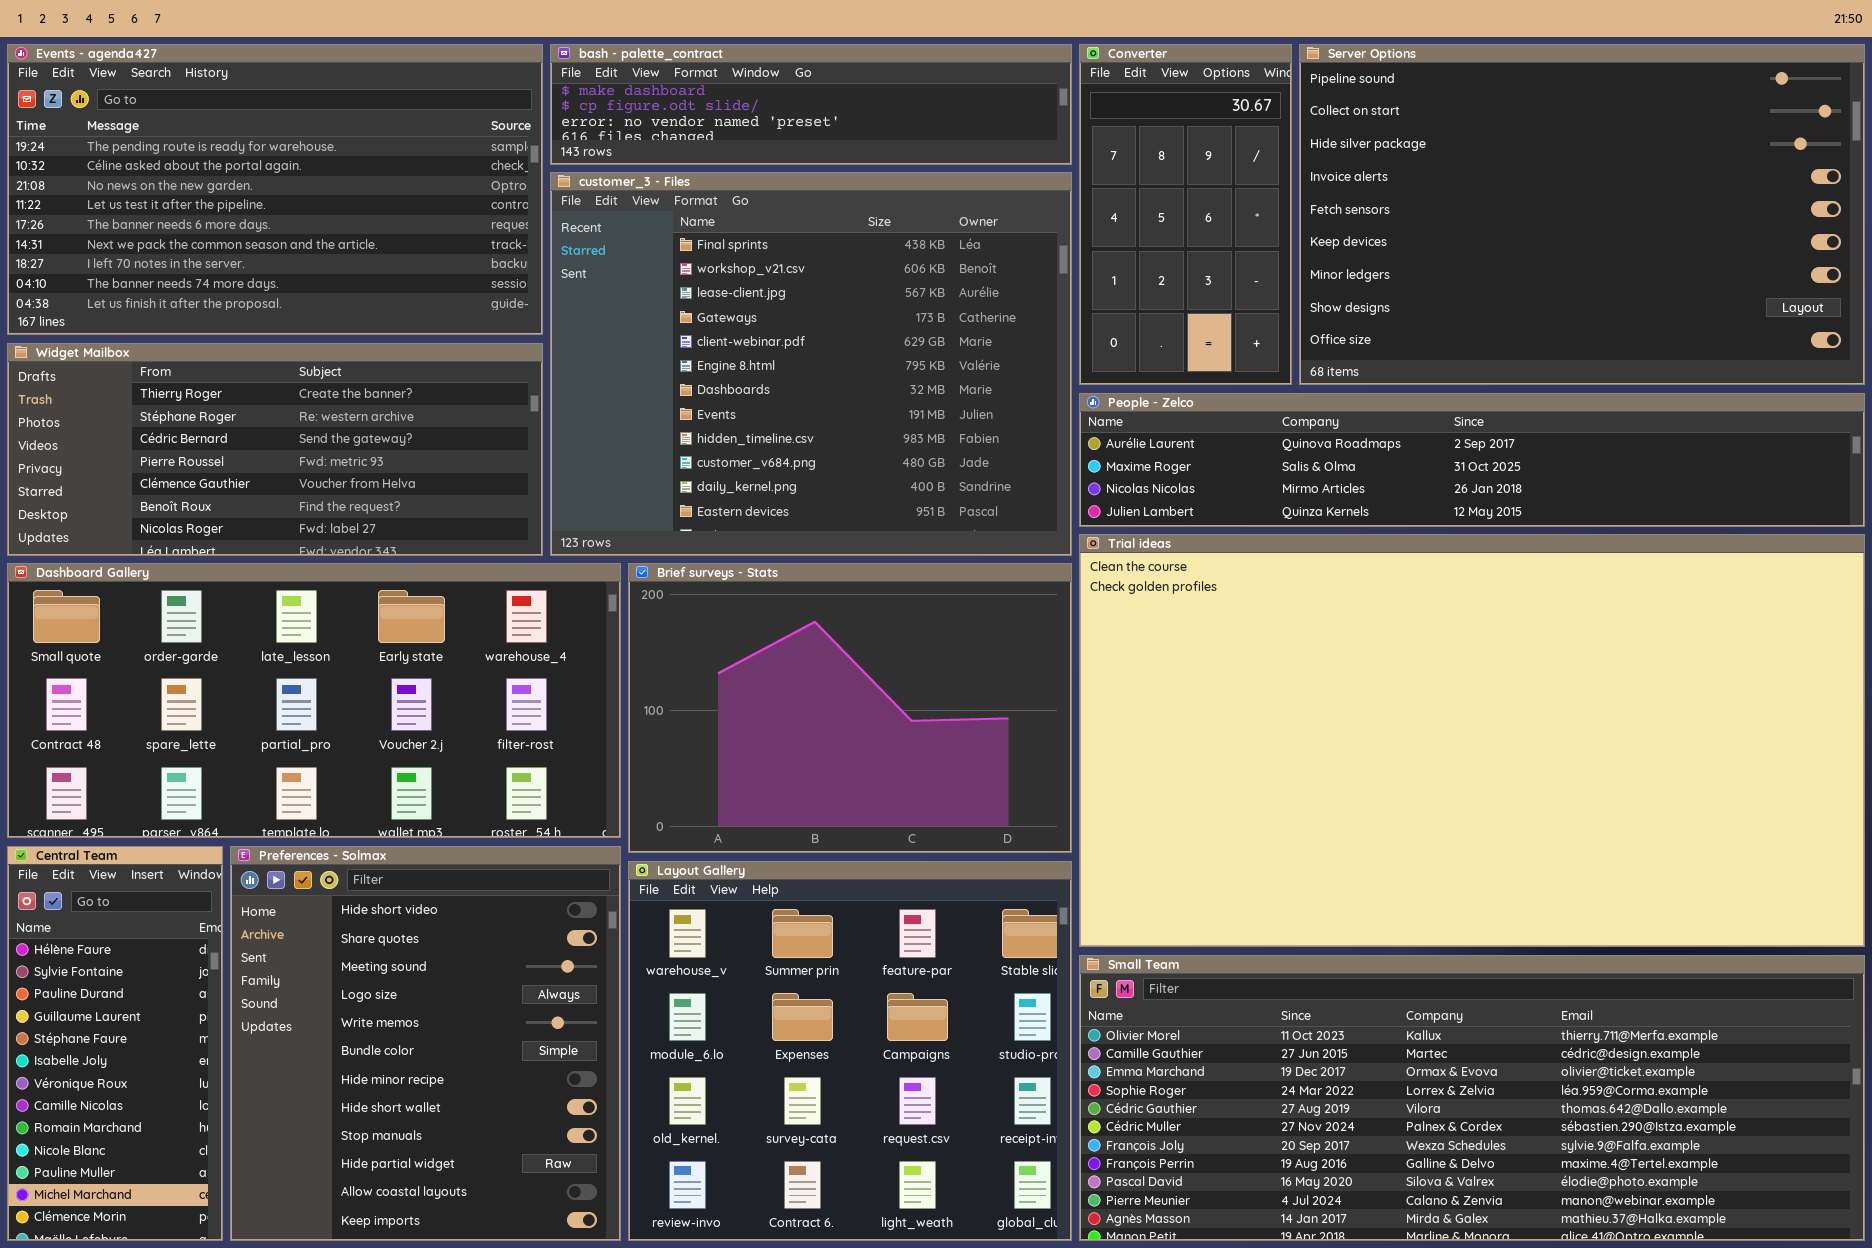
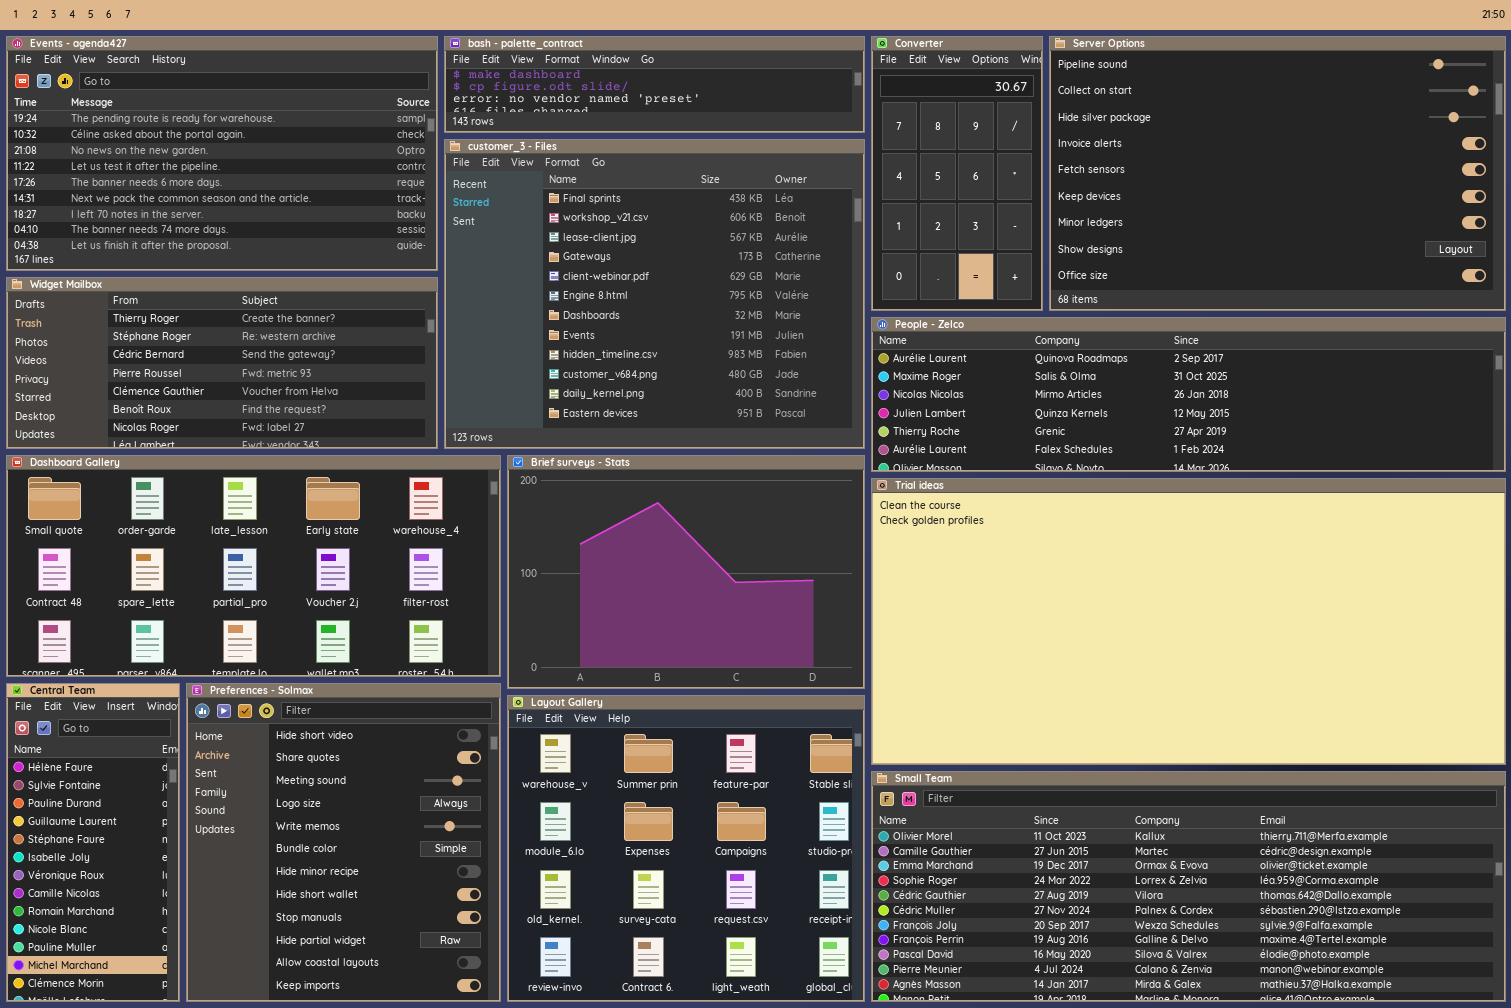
People - Zelco: [1079,393,1865,527] -> [871,317,1506,472], resized
Trial ideas: [1079,534,1865,947] -> [871,478,1506,765], resized

